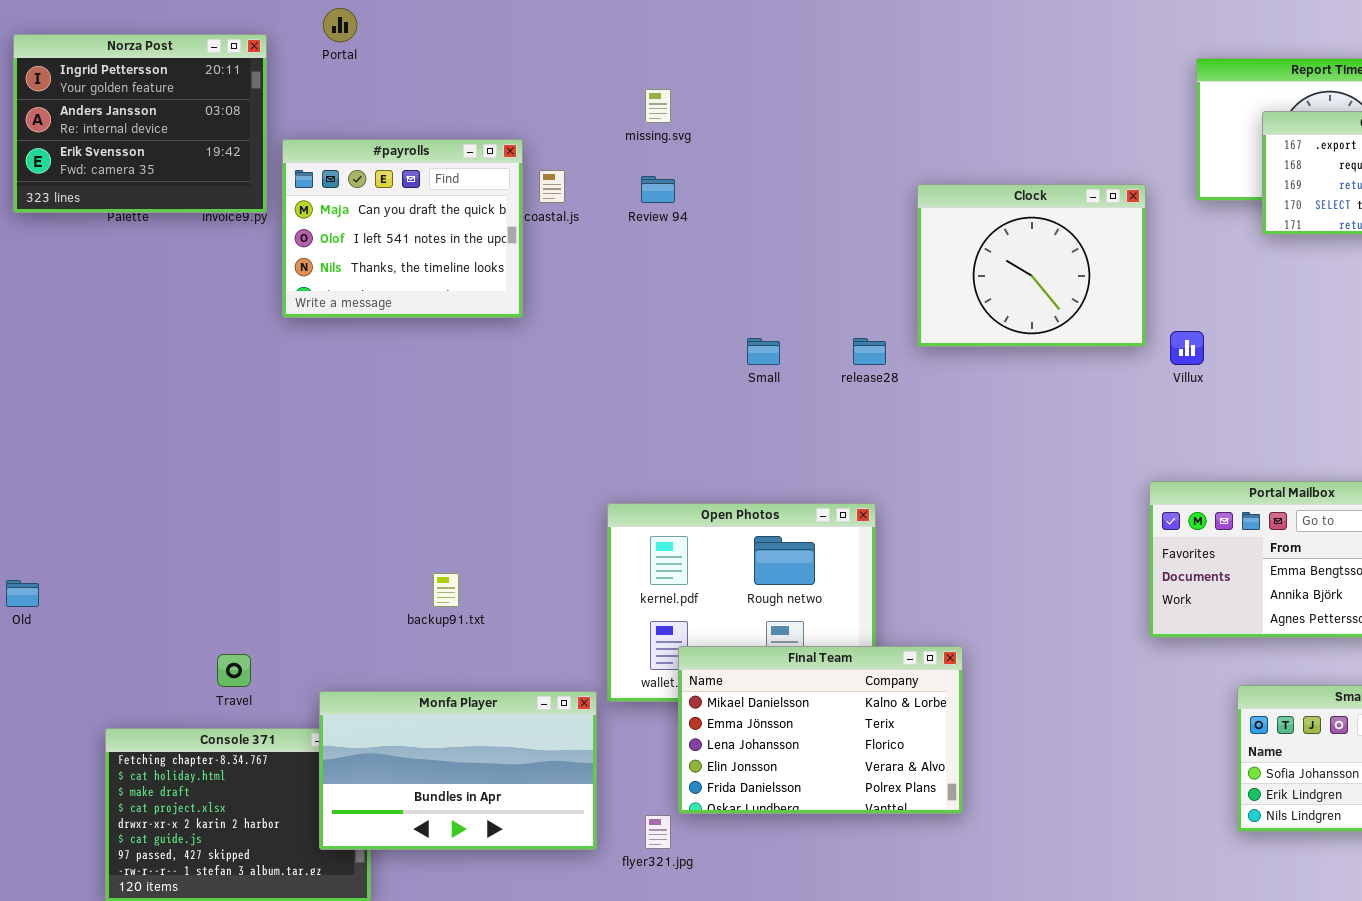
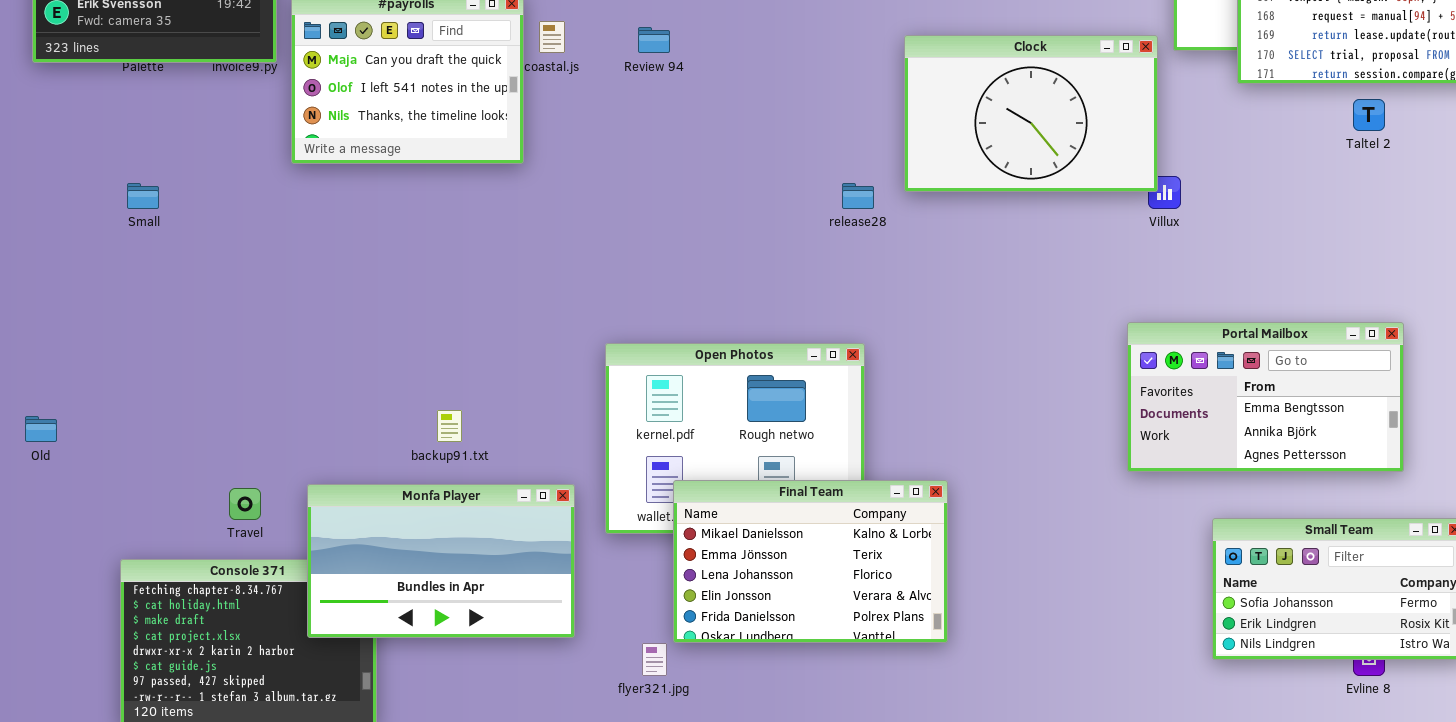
Clock: [917,184,1146,347] -> [904,35,1158,192], resized
Small: [747,338,780,365] -> [127,183,159,209], moved
Monfa Player: [319,691,597,850] -> [307,484,575,638], moved

